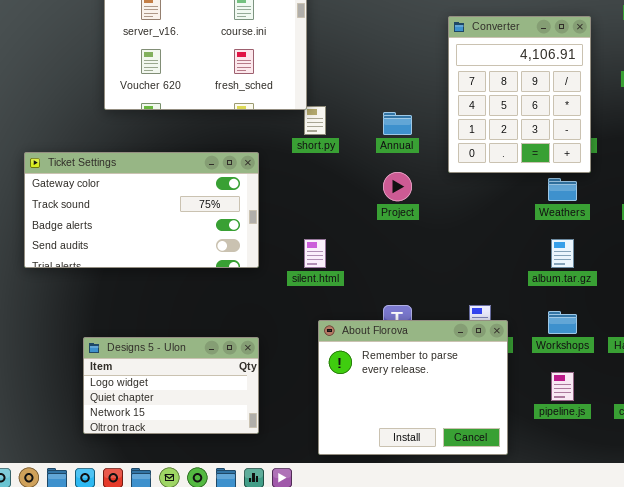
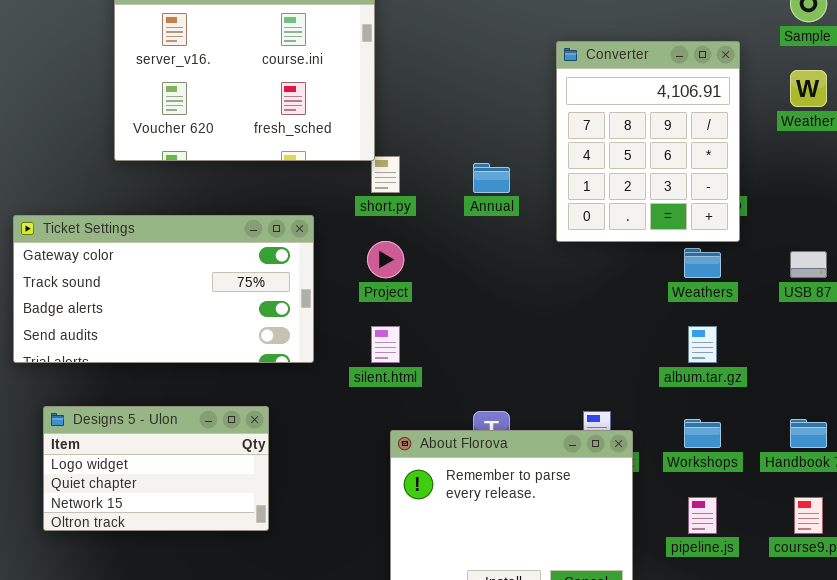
Project: [383,172,412,201] -> [367,241,404,278], moved
Designs 5 - Ulon: [83,337,259,434] -> [43,406,269,531], moved

